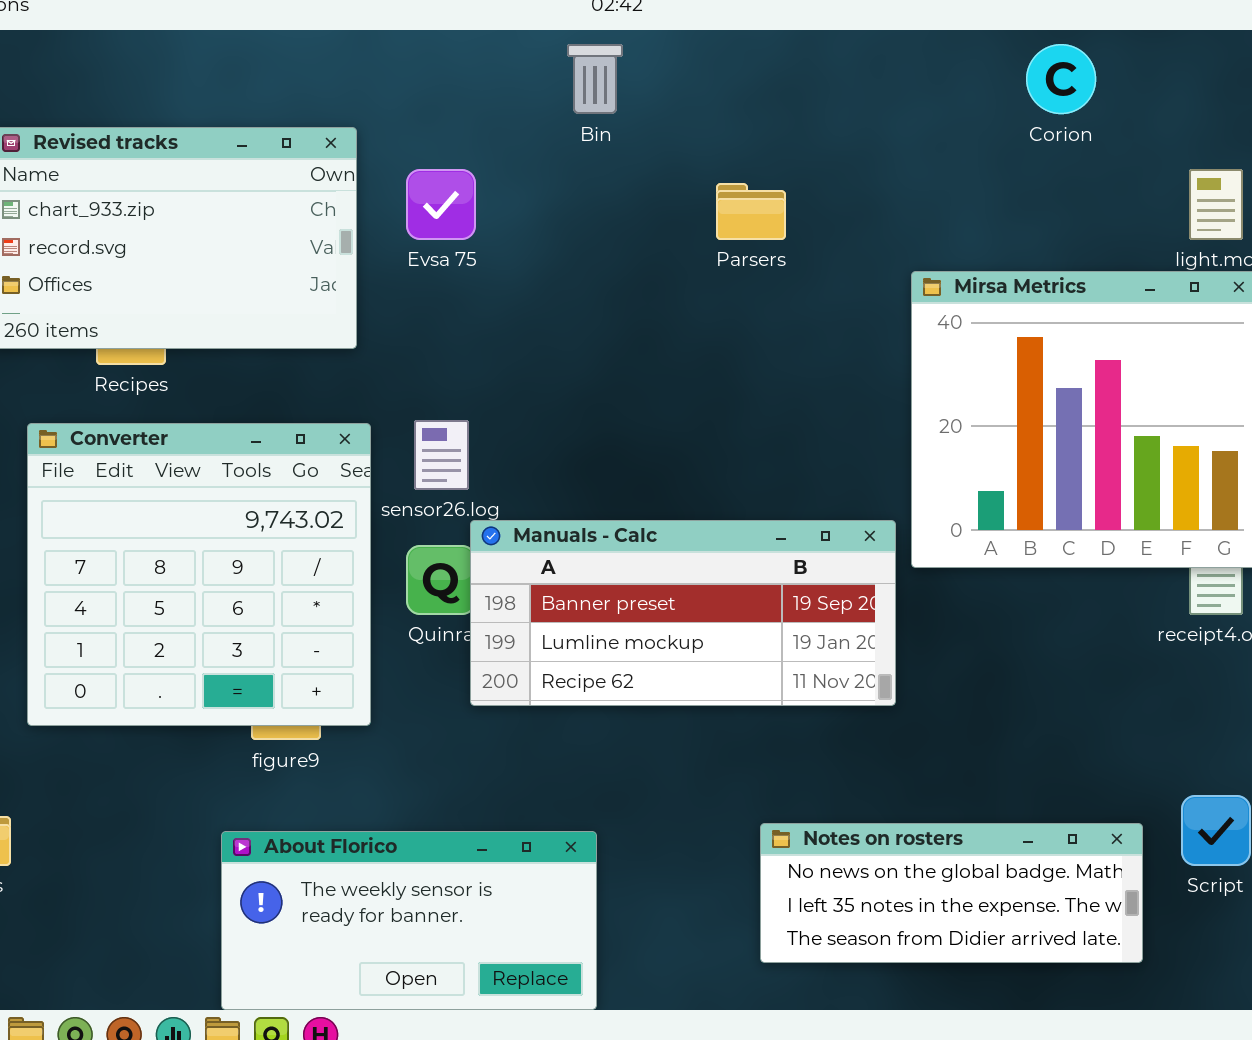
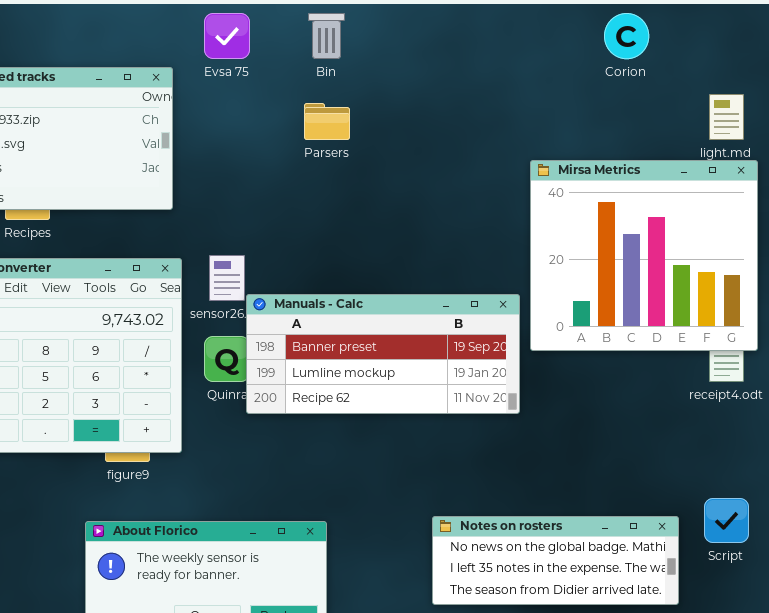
Evsa 75: [406,169,476,240] -> [204,13,250,59], moved
Parsers: [716,183,786,240] -> [304,103,350,140], moved
Manuals - Calc: [470,520,896,706] -> [246,294,520,414], moved

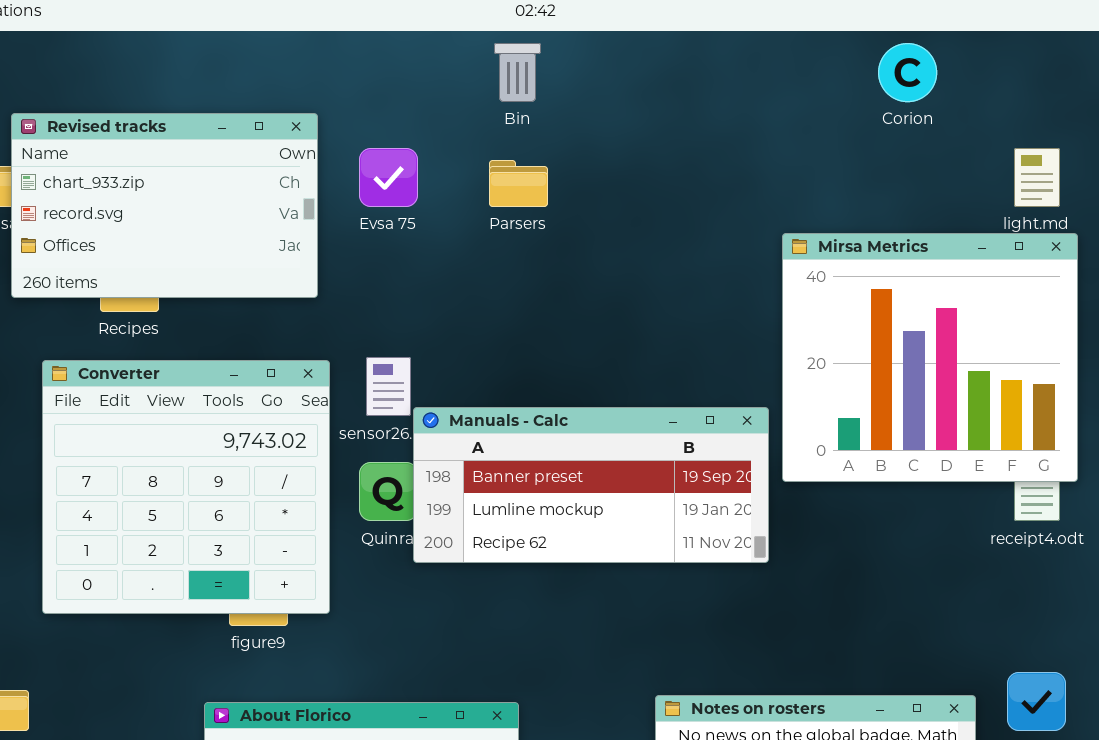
Evsa 75: [204,13,250,59] -> [359,148,418,207], moved

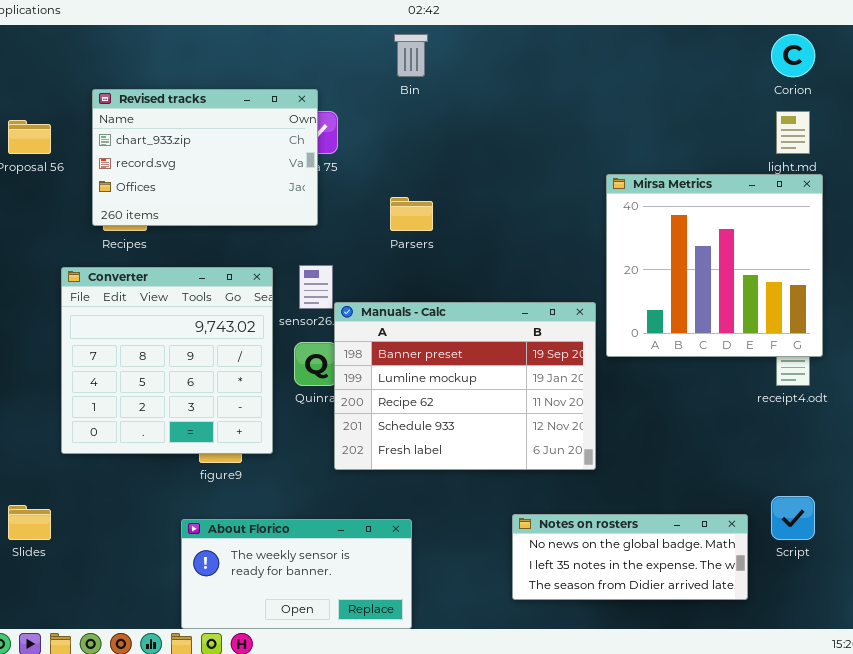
Corion: [878,43,937,102] -> [771,34,815,77], moved
Revised tracks: [11,113,318,298] -> [92,89,318,226], moved
Parsers: [489,160,548,207] -> [390,197,433,231], moved
Manuals - Calc: [413,407,769,563] -> [334,302,596,470], resized

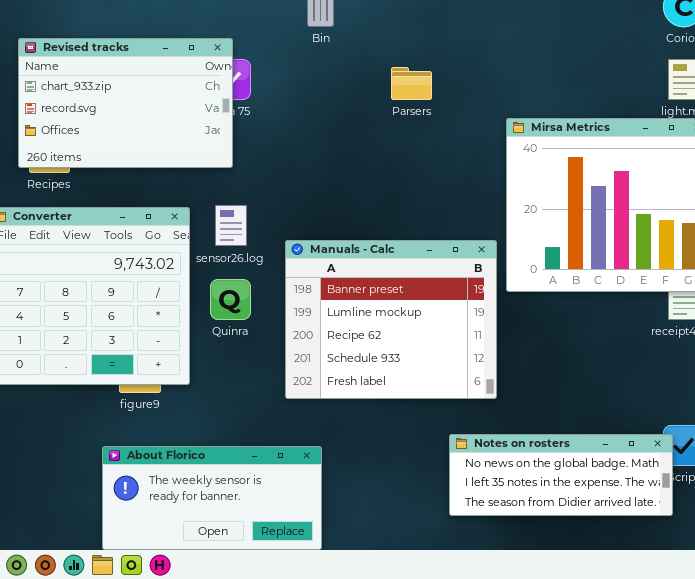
Parsers: [390,197,433,231] -> [391,67,432,100], moved
Manuals - Calc: [334,302,596,470] -> [285,240,497,399], resized
Notes on rosters: [512,514,748,600] -> [449,434,673,516], moved

